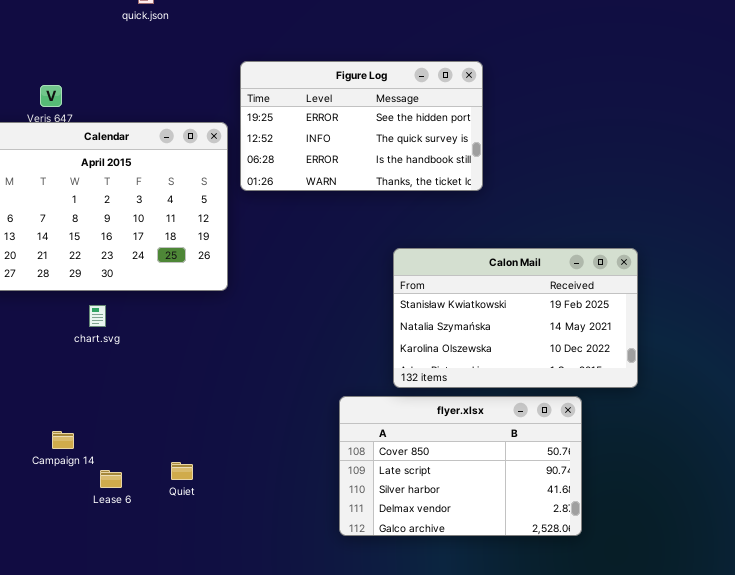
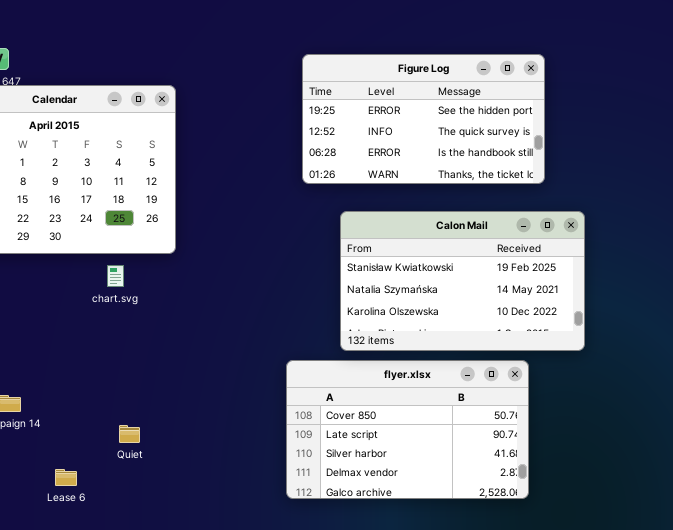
Figure Log: [240,61,483,191] -> [302,54,545,184], moved
chart.svg: [89,305,106,327] -> [107,265,124,287], moved
Lease 6: [100,470,122,488] -> [55,469,77,486], moved

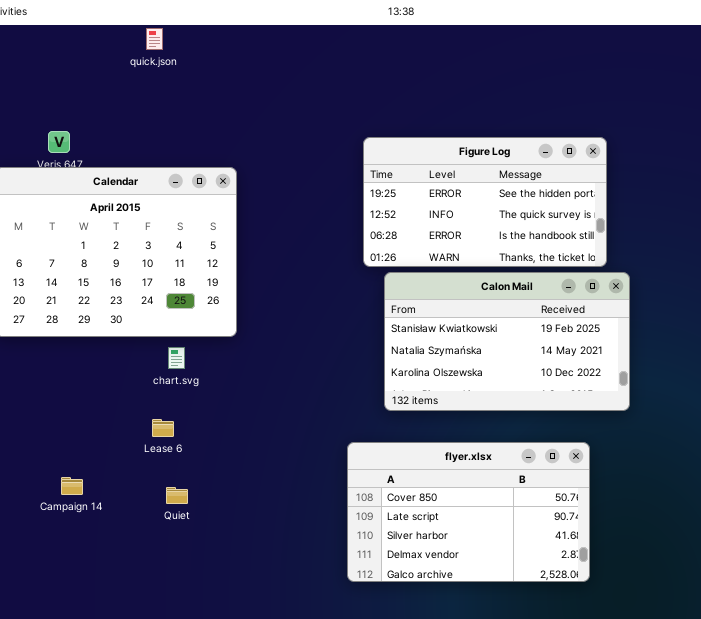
Calon Mail: [340,211,585,351] -> [384,272,630,411], moved
Quiet: [119,425,140,443] -> [166,487,188,504], moved
Lease 6: [55,469,77,486] -> [152,419,174,437], moved

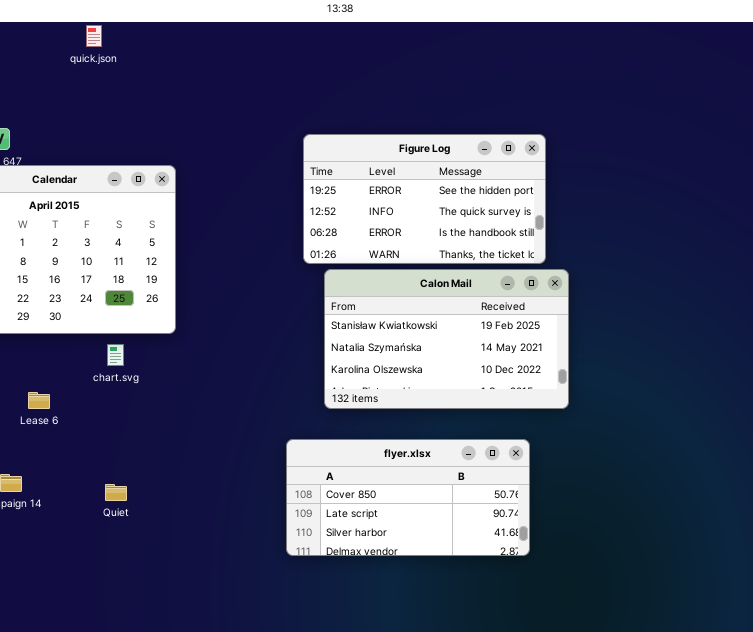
Lease 6: [152,419,174,437] -> [28,392,50,409], moved
flyer.xlsx: [347,442,590,582] -> [286,439,530,556], resized

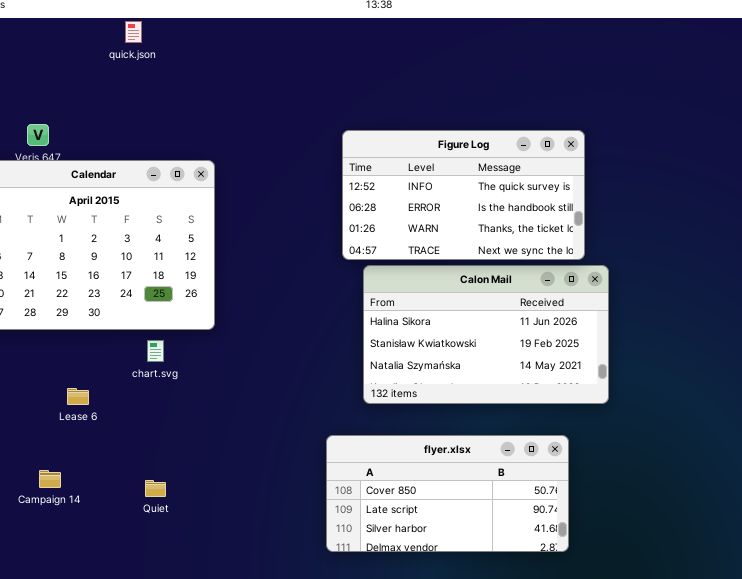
Figure Log: [303,134,546,264] -> [342,130,585,260], scrolled down 1 row
Calon Mail: [324,269,569,409] -> [363,265,609,404], scrolled up 1 row

